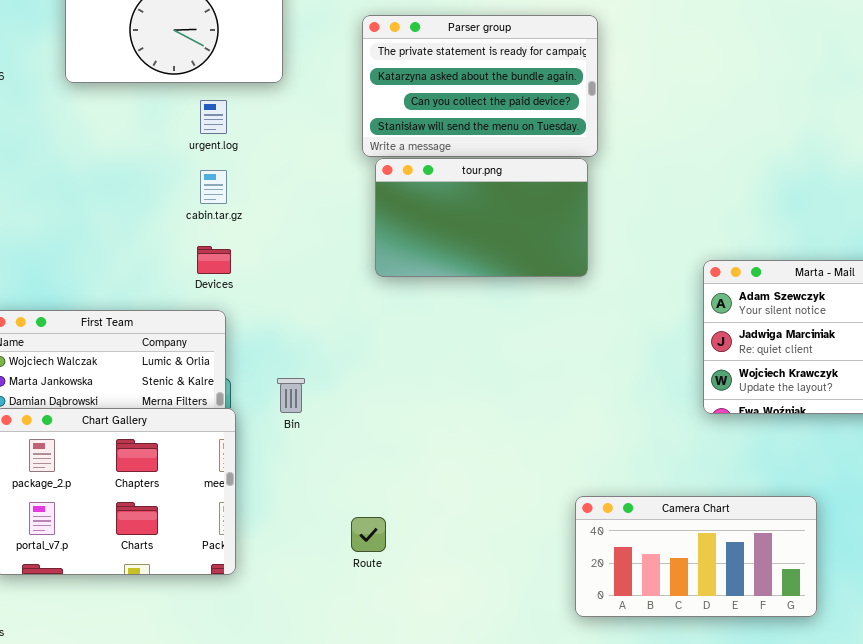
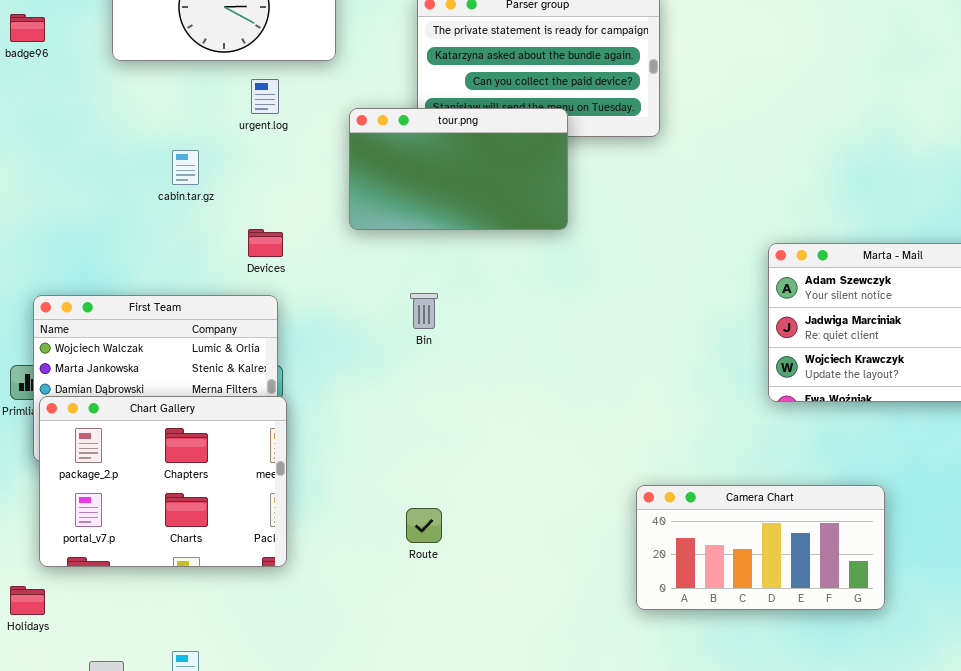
tour.png: [375,158,588,277] -> [349,108,568,230], moved
cabin.tar.gz: [200,170,227,204] -> [172,150,199,185], moved
Bin: [277,378,305,413] -> [410,293,438,329], moved

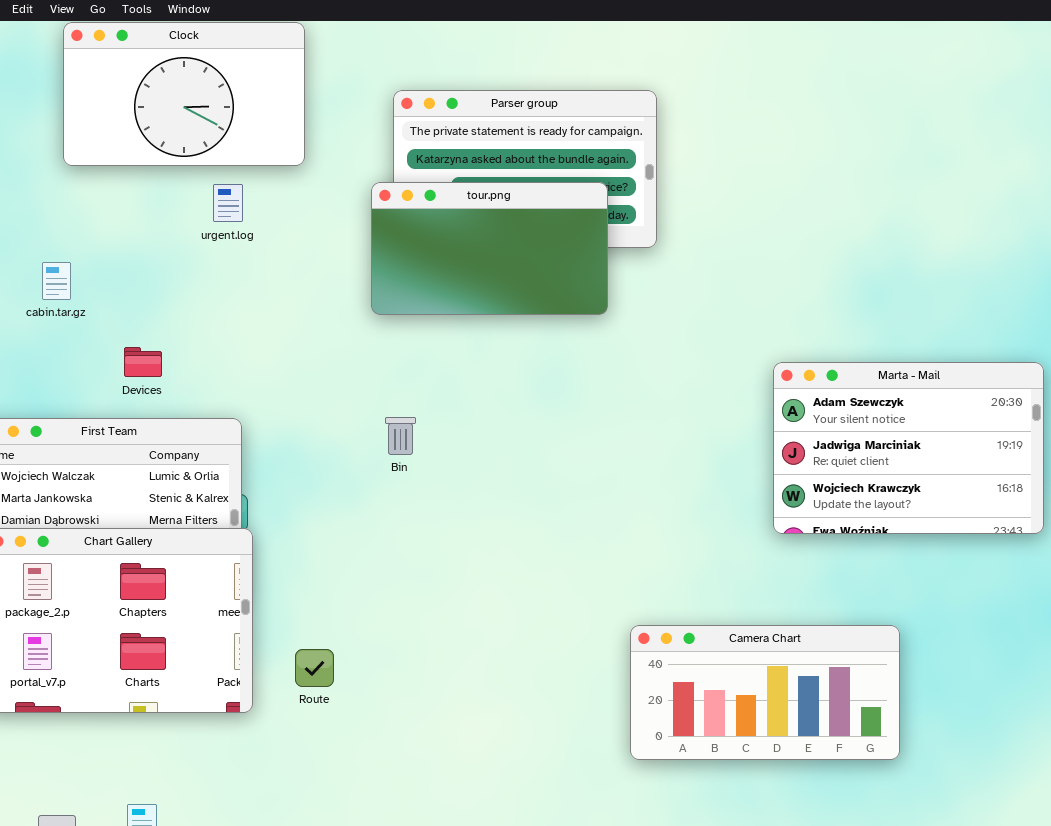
tour.png: [349,108,568,230] -> [371,182,608,315], moved
cabin.tar.gz: [172,150,199,185] -> [42,262,71,300], moved
Devices: [248,229,283,257] -> [124,347,162,377], moved
Route: [406,508,442,543] -> [295,649,334,687], moved

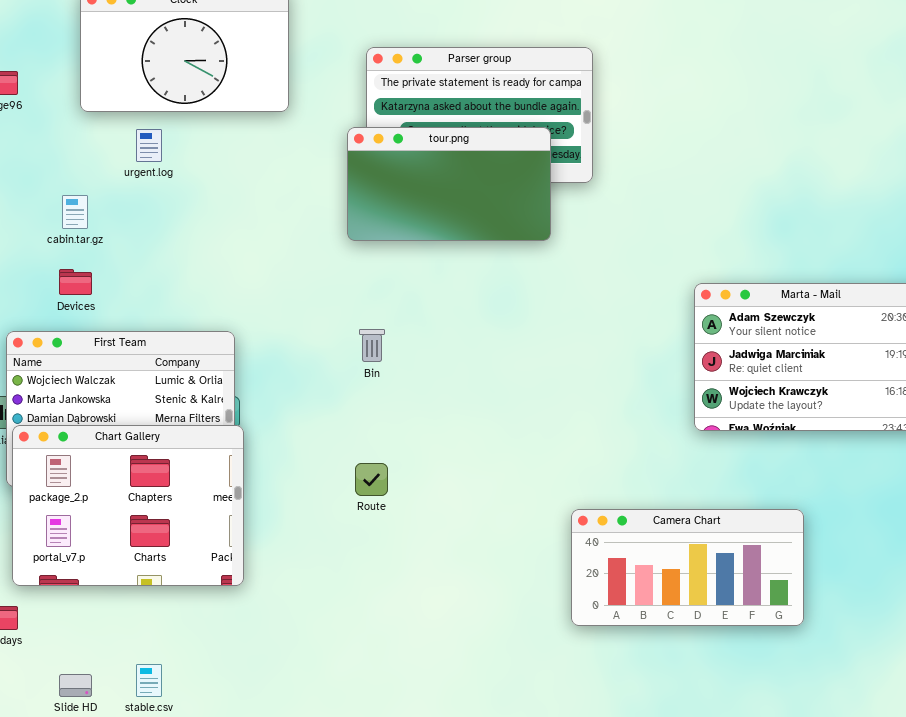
urgent.log: [213,184,243,222] -> [136,129,162,162], moved
Devices: [124,347,162,377] -> [59,269,92,295], moved
Route: [295,649,334,687] -> [355,463,388,496], moved

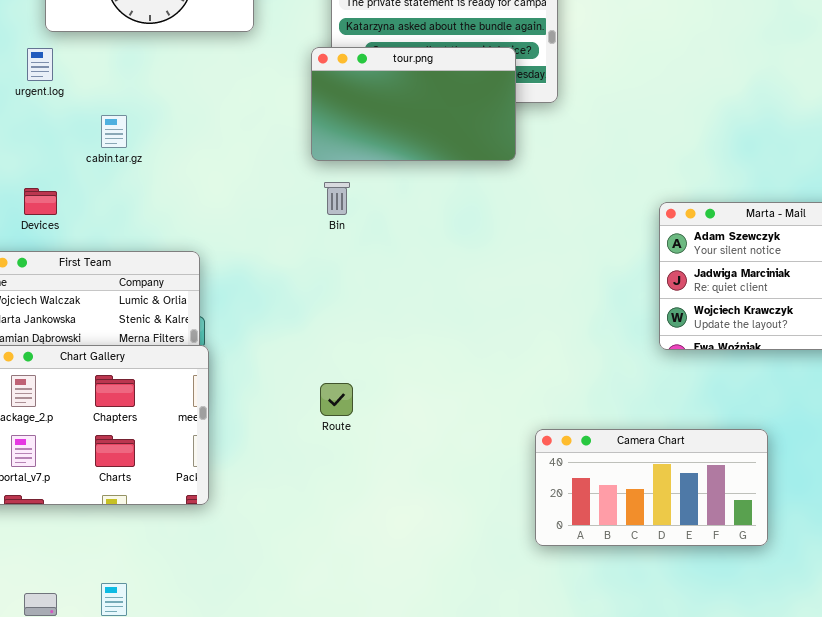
urgent.log: [136,129,162,162] -> [27,48,53,81], moved
cabin.tar.gz: [62,195,88,229] -> [101,115,127,148], moved
Bin: [359,329,385,362] -> [324,182,350,215], moved

